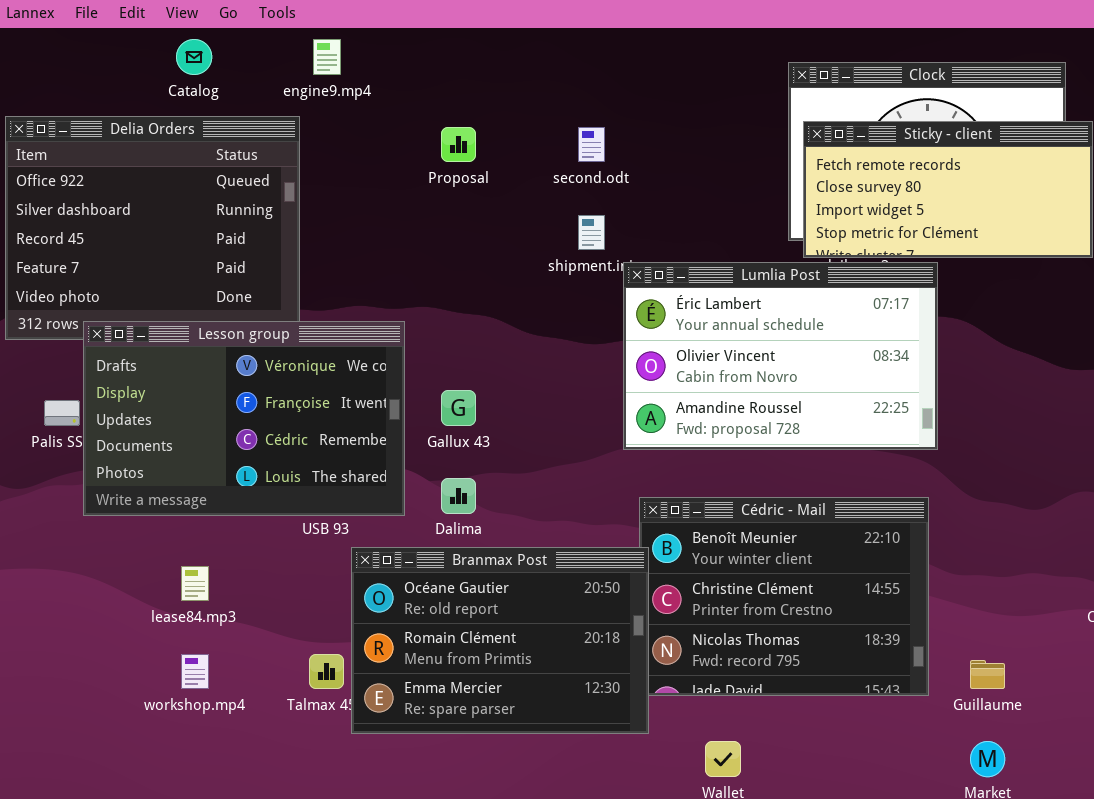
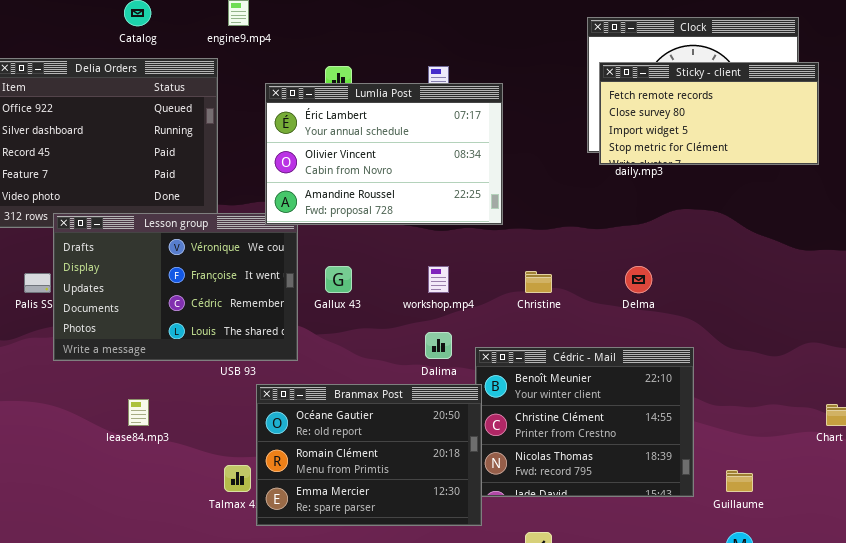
Lumlia Post: [623,262,938,450] -> [265,83,503,225], moved
Dalima: [441,478,476,514] -> [425,332,452,359], moved
workshop.mp4: [181,654,209,689] -> [428,266,449,293], moved

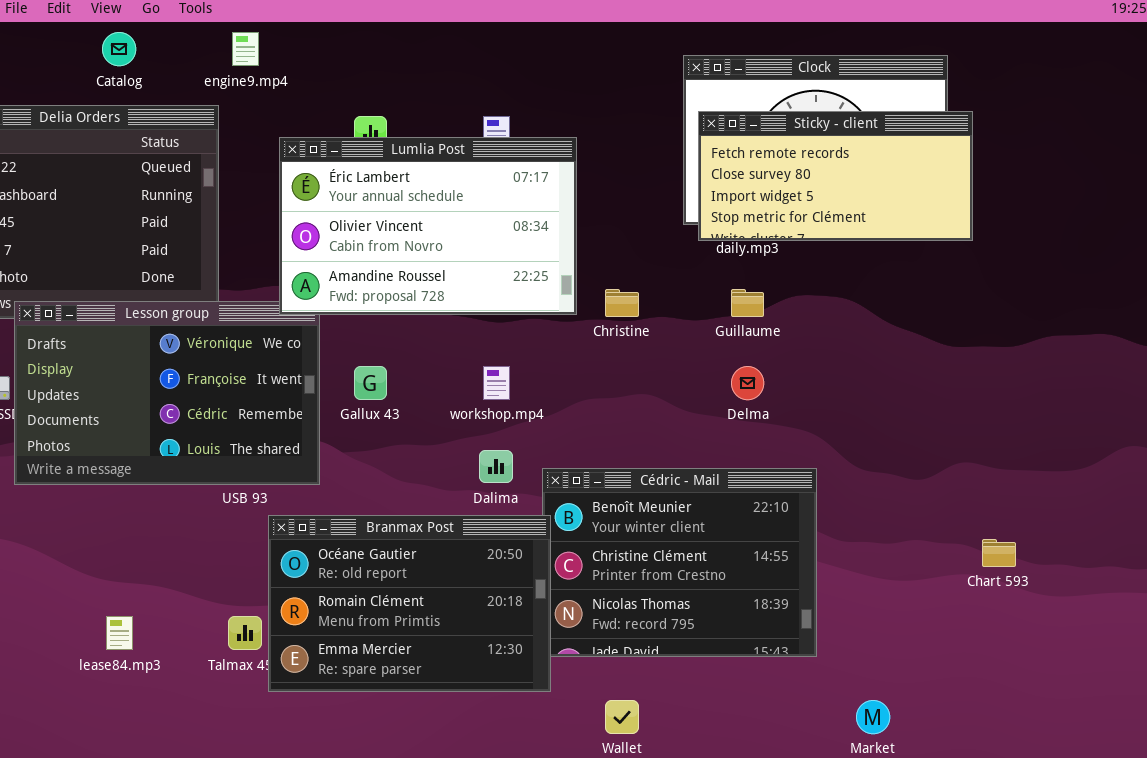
Christine: [525,271,552,293] -> [605,289,639,317], moved
lease84.mp3: [128,399,149,426] -> [106,616,133,650], moved
Guillaume: [726,470,753,492] -> [731,289,764,317], moved

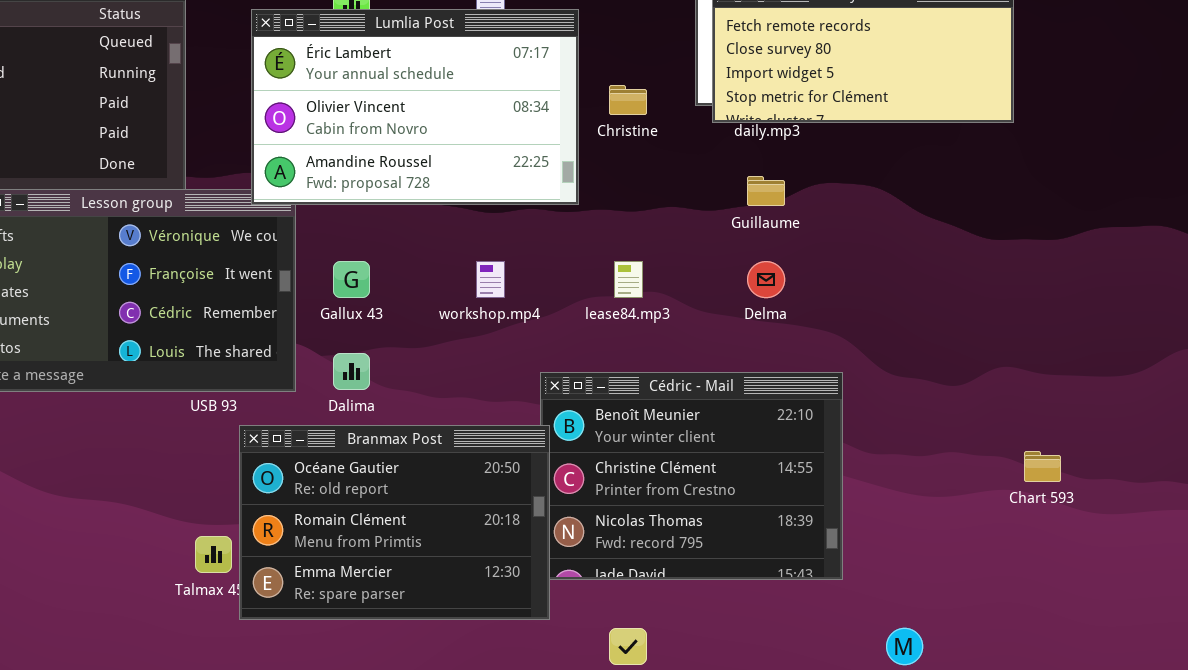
Christine: [605,289,639,317] -> [609,85,647,115], moved
Dalima: [479,450,513,483] -> [333,353,370,390], moved
lease84.mp3: [106,616,133,650] -> [614,261,643,298], moved

